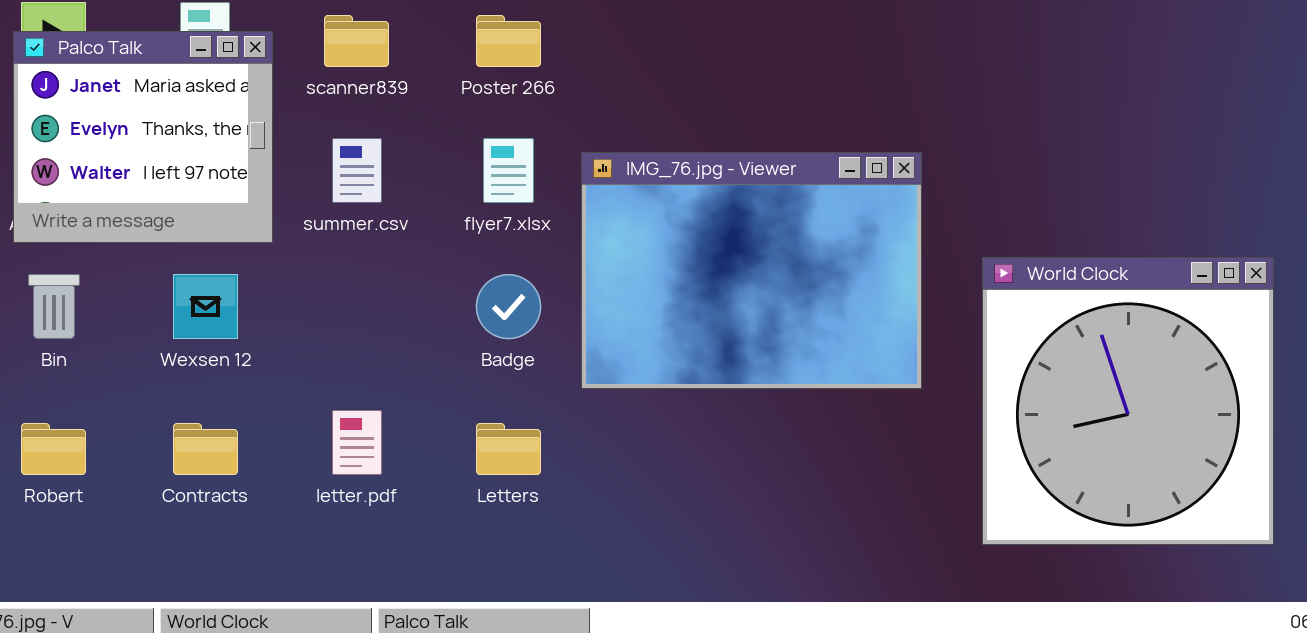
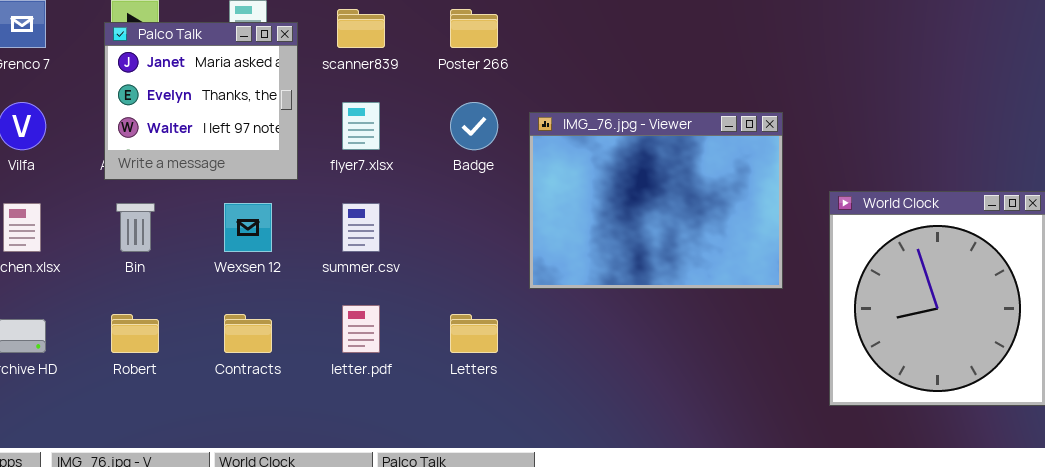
summer.csv: [332,138,382,203] -> [342,203,380,252], moved
flyer7.xlsx: [483,138,534,203] -> [342,102,380,150], moved
Badge: [476,274,541,339] -> [450,102,498,150], moved

